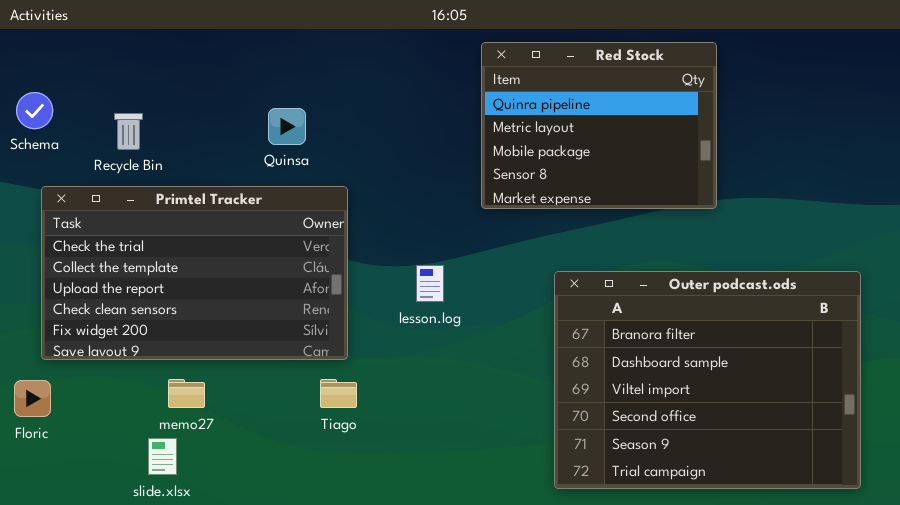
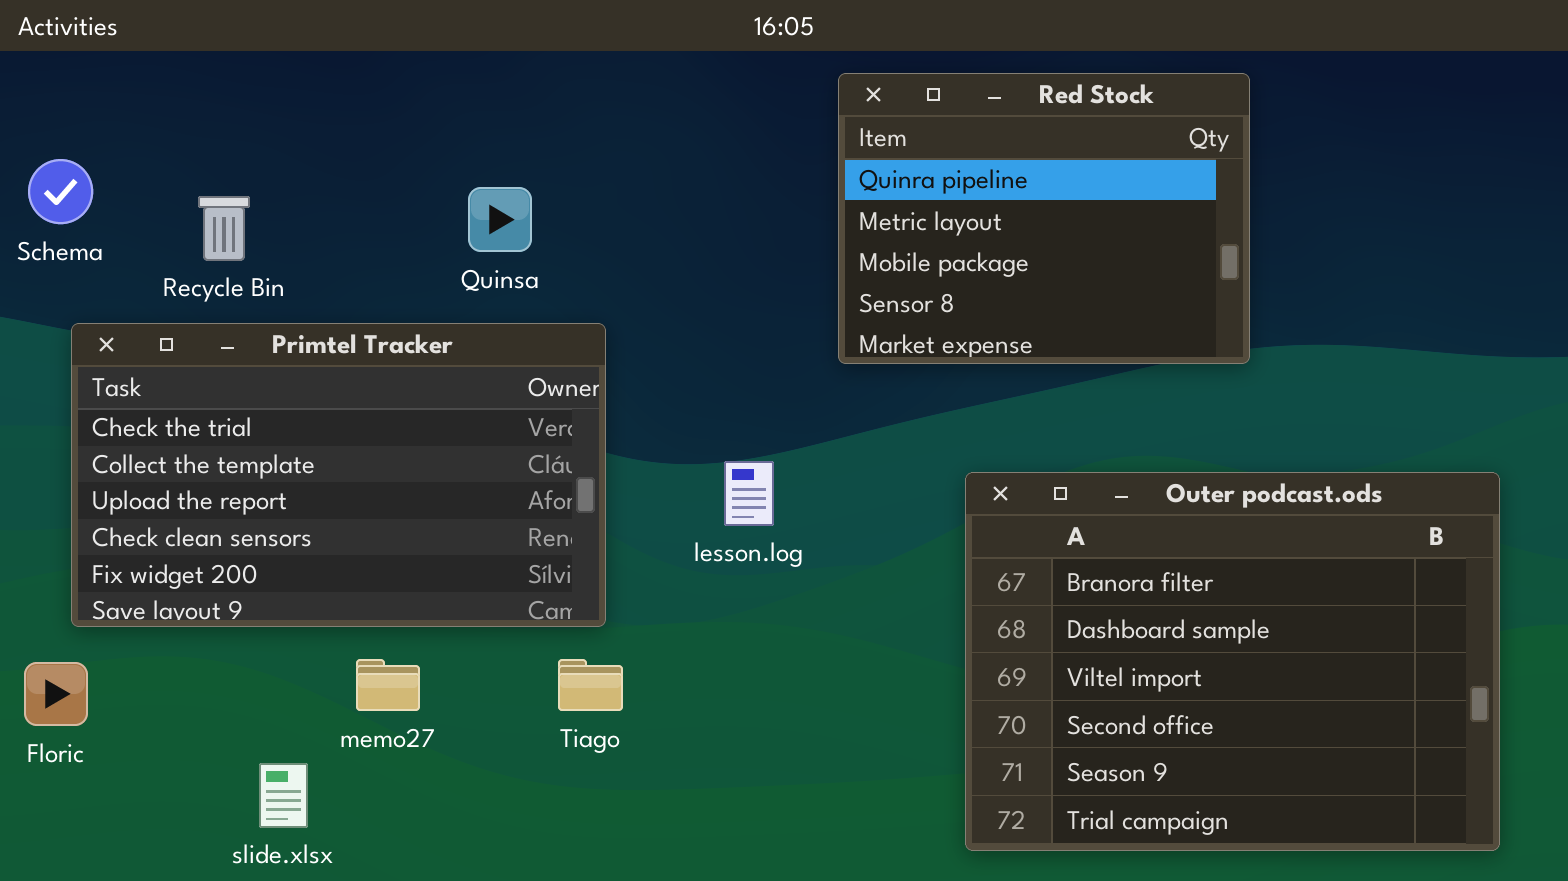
memo27: [168,379,205,408] -> [356,659,420,711], moved

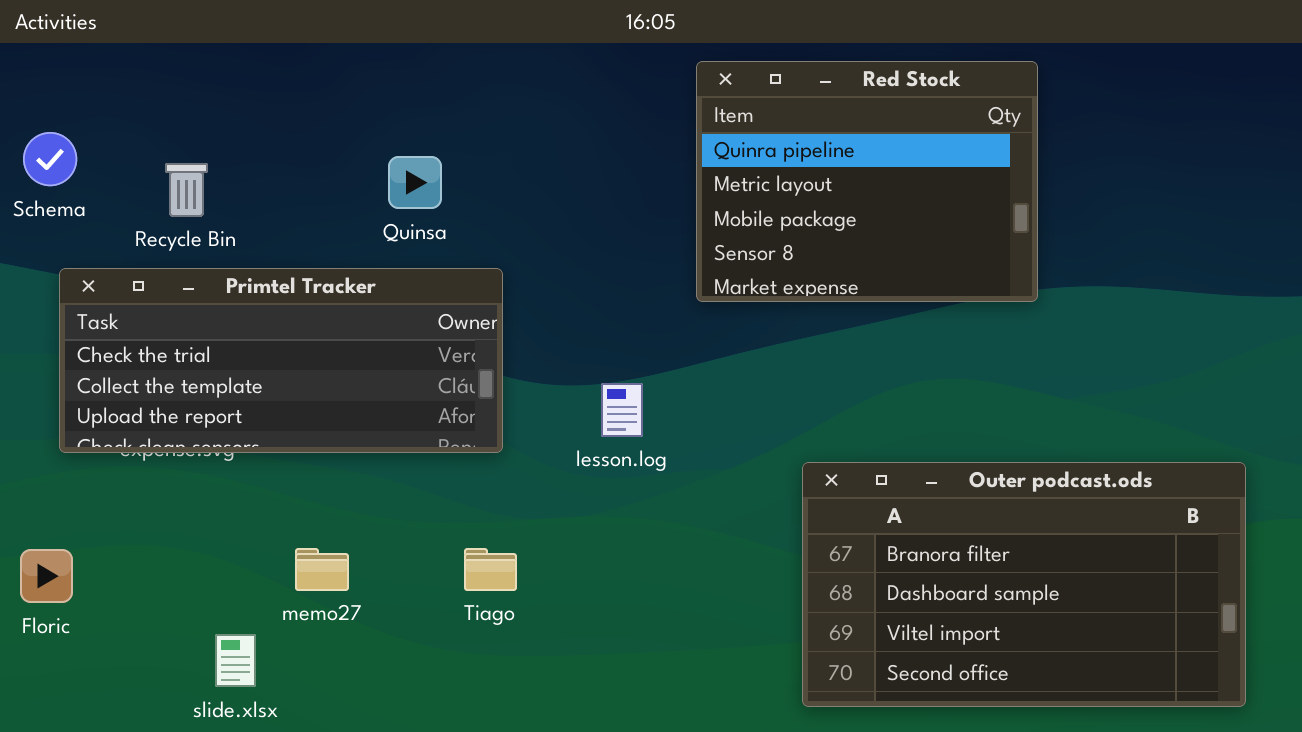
Primtel Tracker: [71,323,606,627] -> [59,268,503,453], resized
Outer podcast.ods: [965,472,1500,851] -> [802,462,1246,707], resized

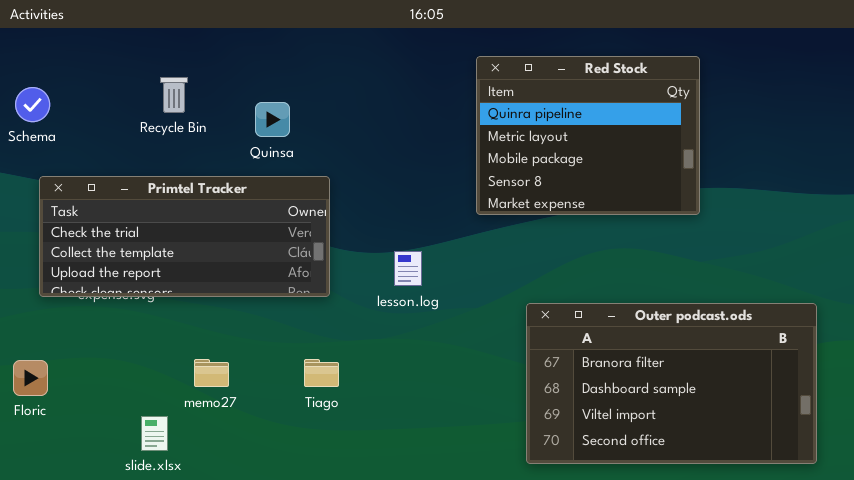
Red Stock: [696,61,1038,302] -> [476,56,700,215], moved
Recycle Bin: [165,163,208,217] -> [160,77,188,113], moved

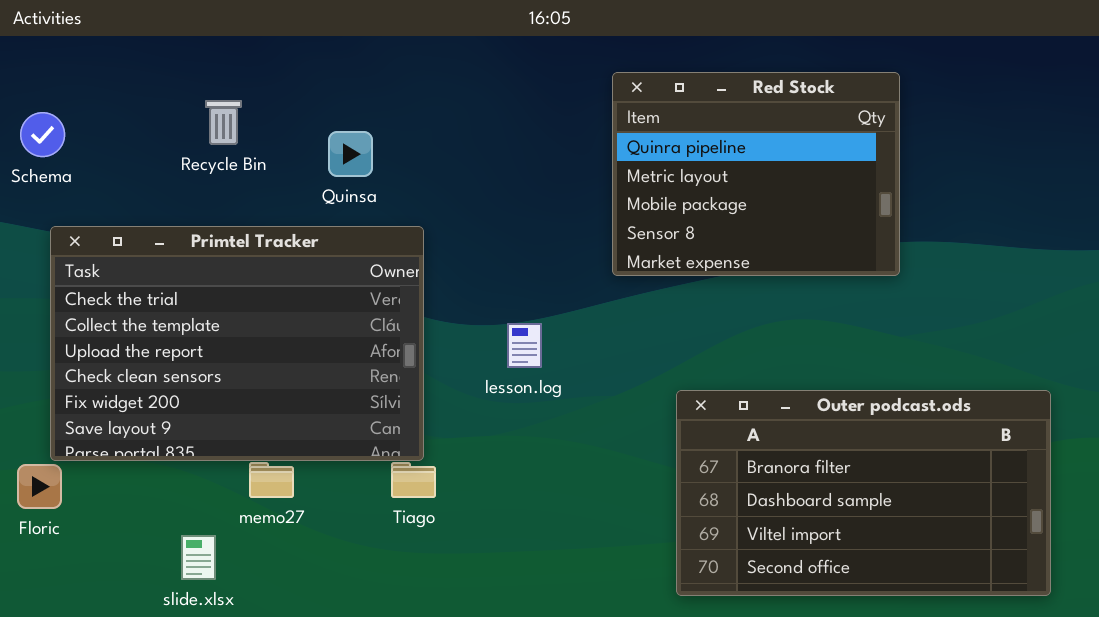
Primtel Tracker: [39,176,330,297] -> [50,226,424,461], resized

